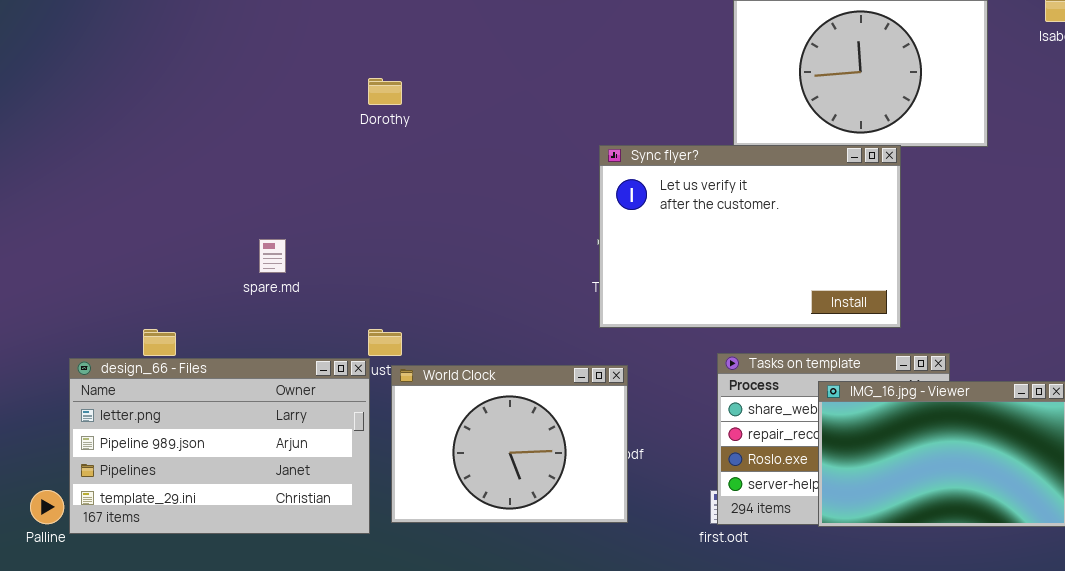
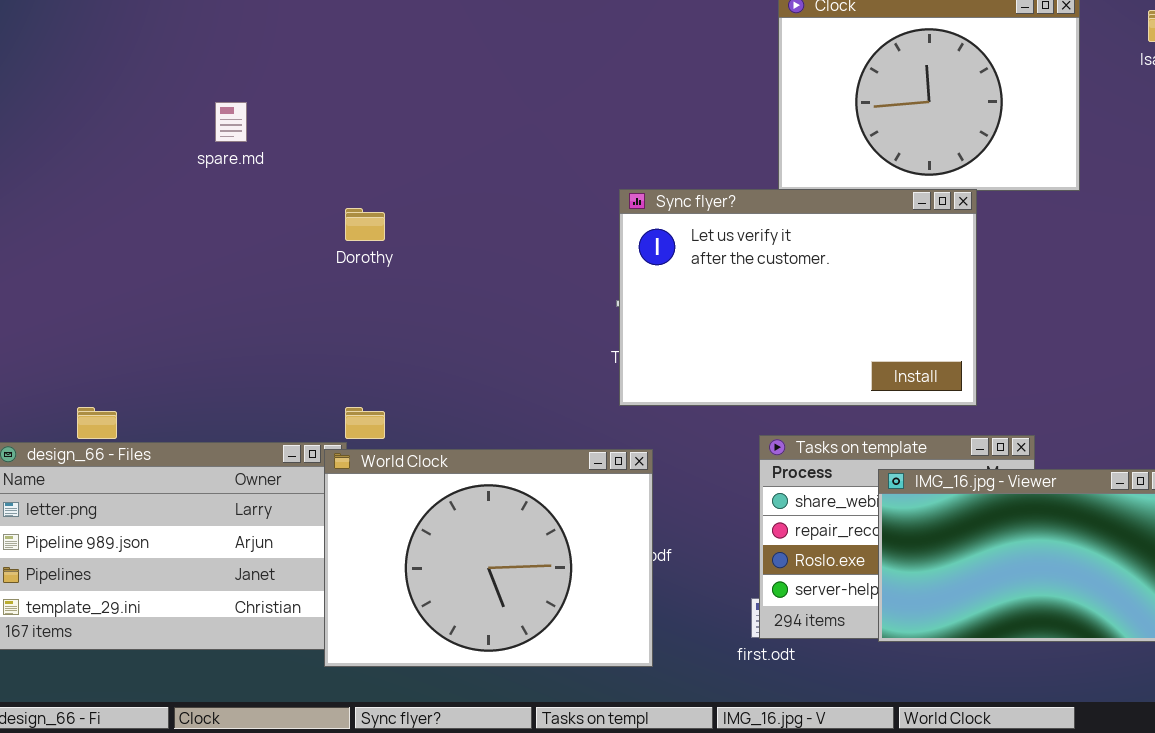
Dorothy: [368,78,402,105] -> [345,208,385,241], moved
spare.md: [259,239,286,273] -> [215,102,247,142], moved
World Clock: [391,365,628,523] -> [324,449,653,667], resized

